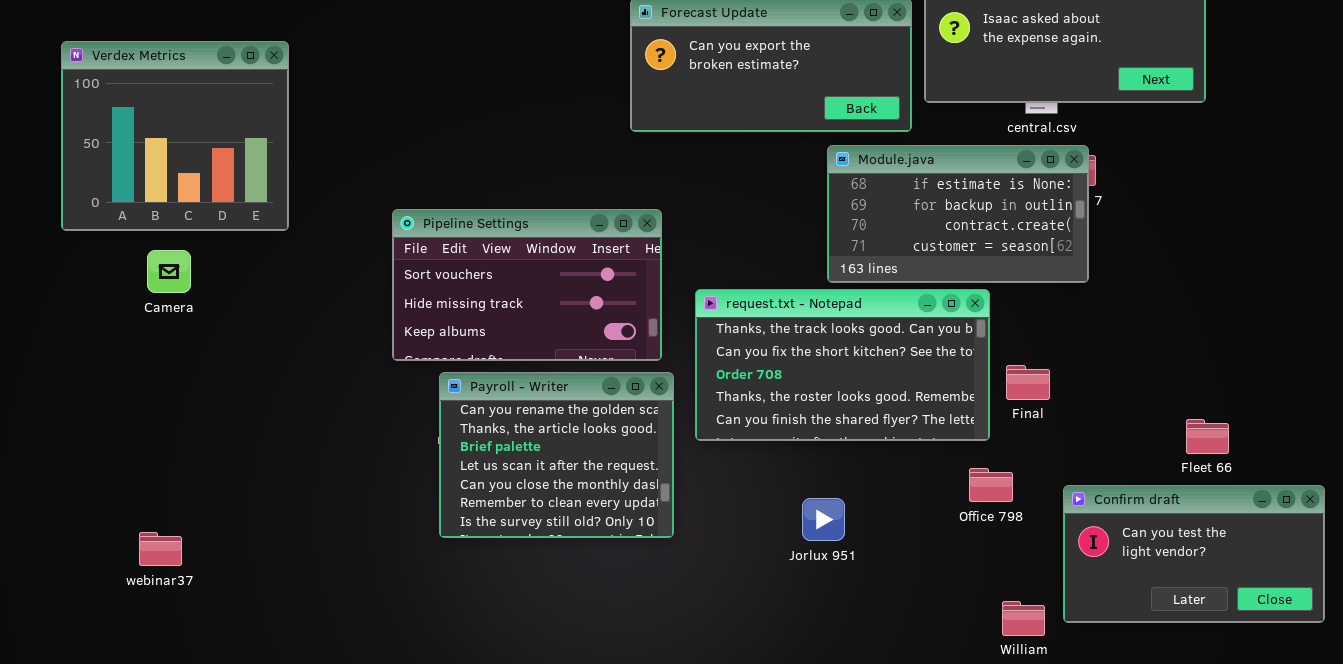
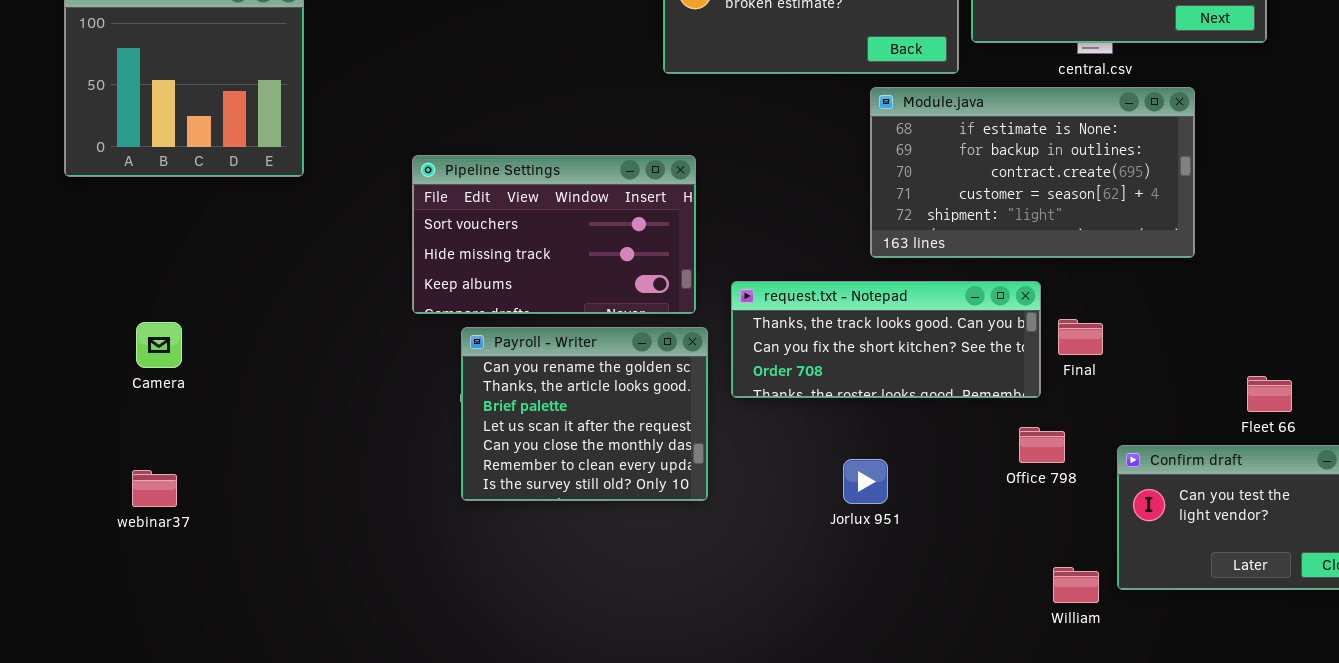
Module.java: [827,145,1089,283] -> [870,87,1195,258], resized
Camera: [147,250,191,293] -> [136,322,182,368], moved
request.txt - Notepad: [695,289,990,441] -> [731,281,1041,398], resized
webinar37: [139,532,182,566] -> [132,470,177,507], moved

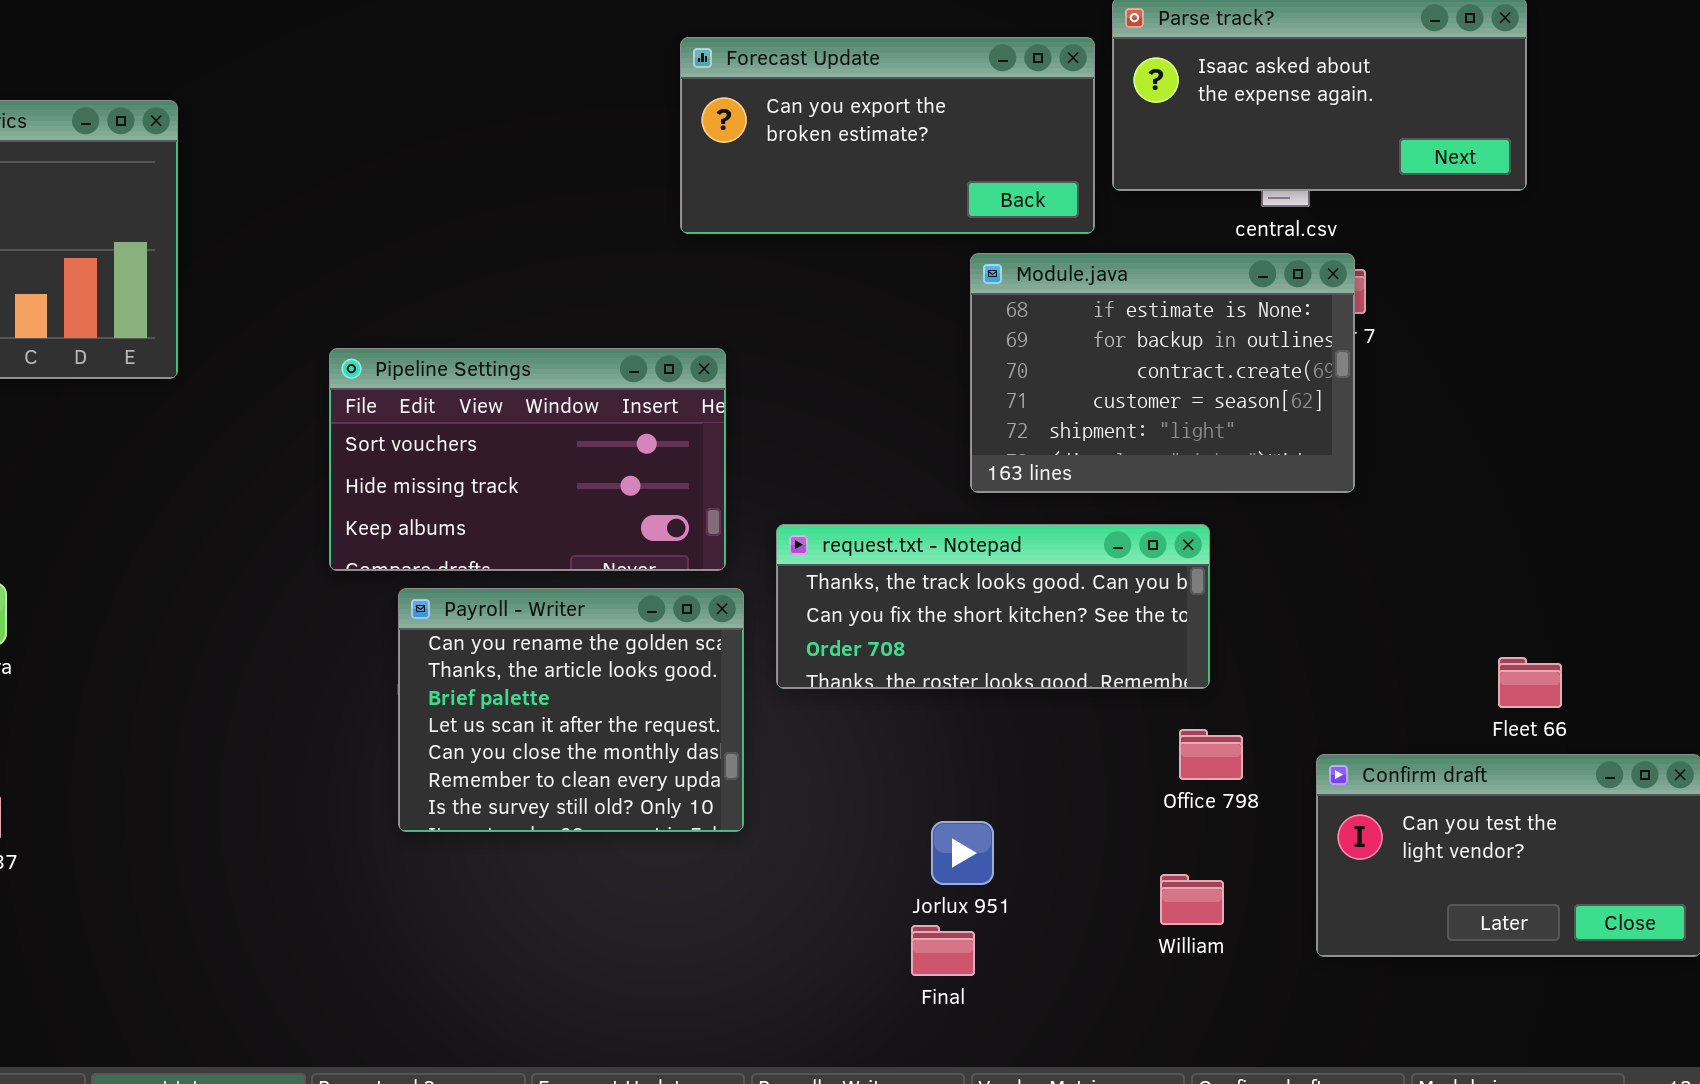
Module.java: [870,87,1195,258] -> [970,253,1355,493], resized
Final: [1058,319,1103,355] -> [911,925,975,976], moved
Jorlux 951: [843,459,888,504] -> [931,821,994,885], moved
William: [1053,567,1099,603] -> [1160,874,1224,925], moved

